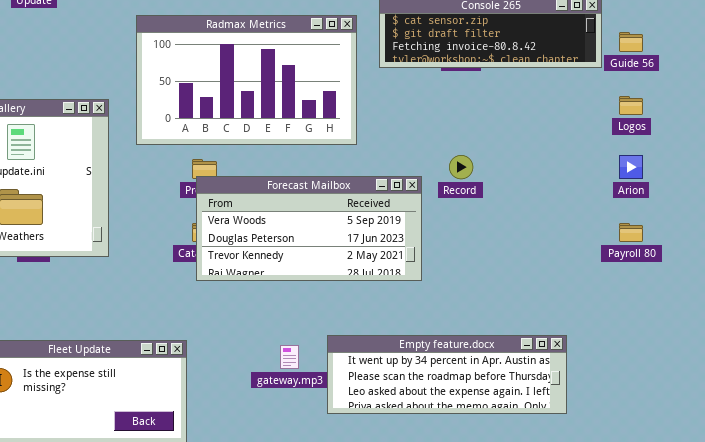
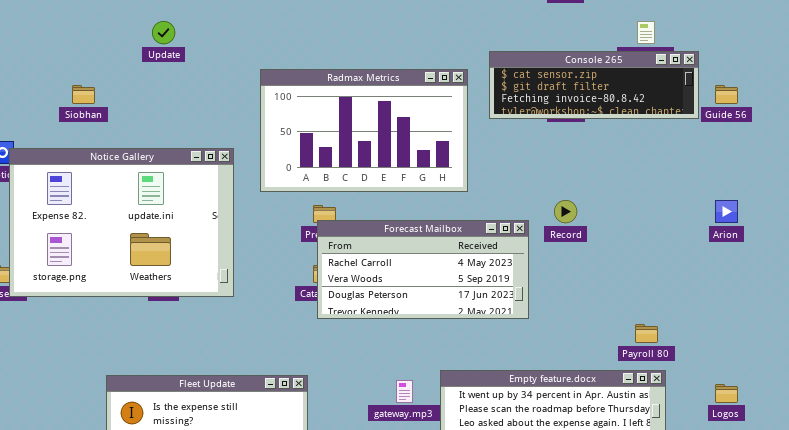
Logos: [619,96,643,115] -> [715,384,738,403], moved
Forecast Mailbox: [196,176,422,281] -> [317,220,529,319], scrolled up 1 row
Payroll 80: [619,223,643,242] -> [635,324,658,343], moved

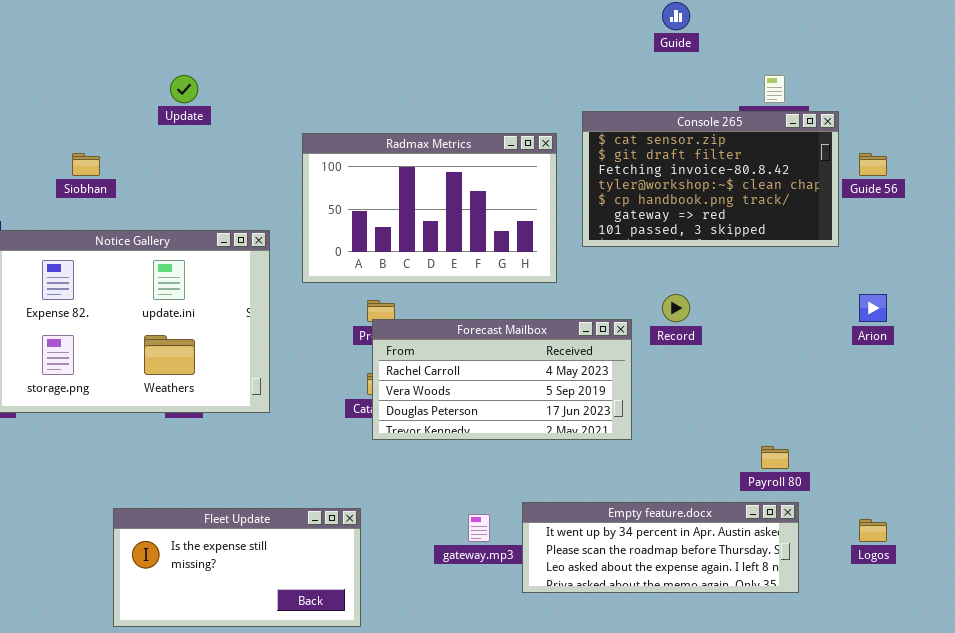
Console 265: [489,51,699,119] -> [582,111,839,247], resized

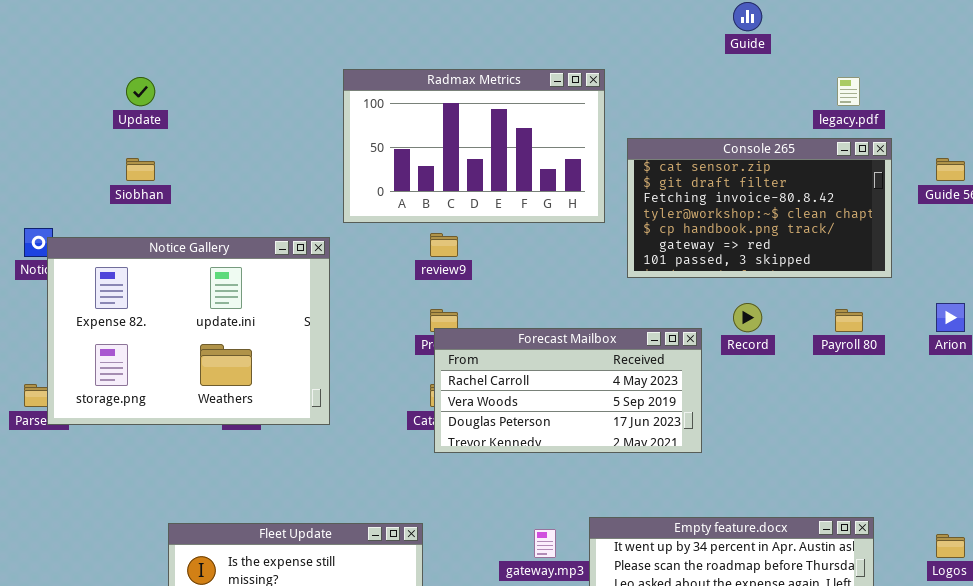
Update: [170,75,198,103] -> [126,77,155,106], moved
Console 265: [582,111,839,247] -> [627,138,892,278], moved
Radmax Metrics: [302,133,557,283] -> [343,69,605,223], moved
Payroll 80: [761,446,789,469] -> [835,309,863,332], moved

